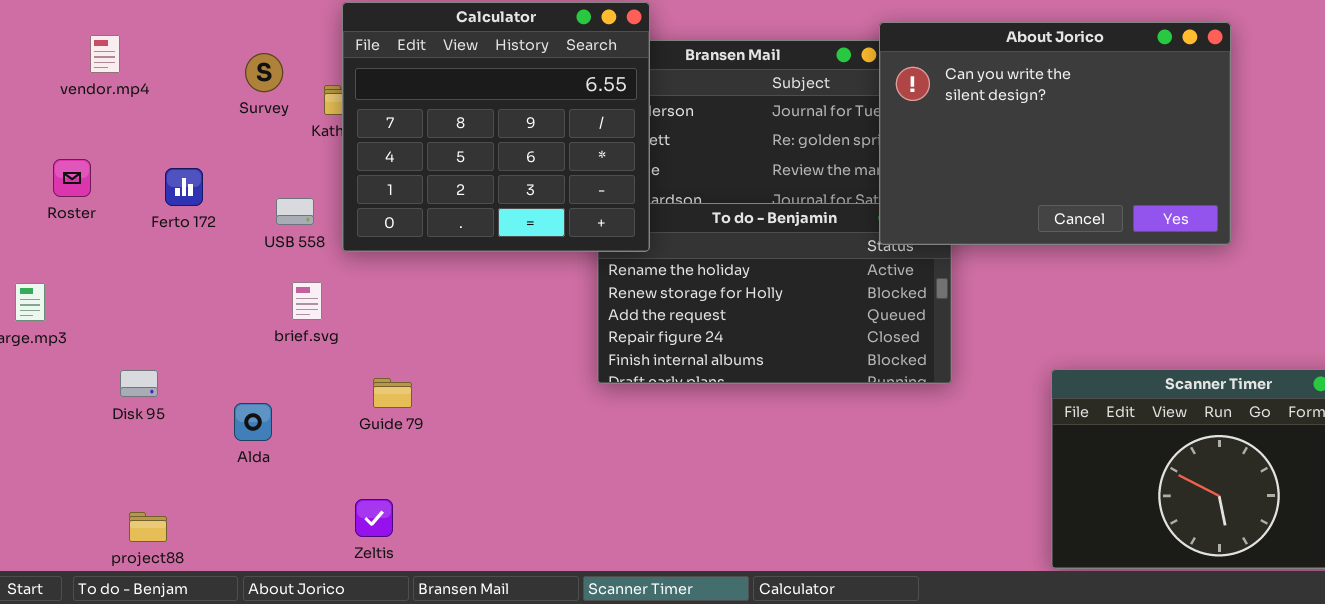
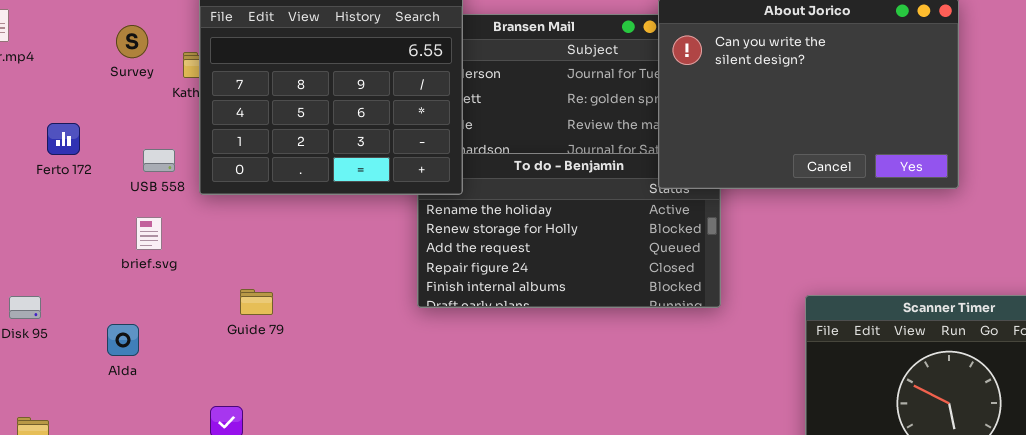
brief.svg: [292,282,322,320] -> [136,217,162,250], moved
Guide 79: [373,378,412,408] -> [240,289,273,315], moved

